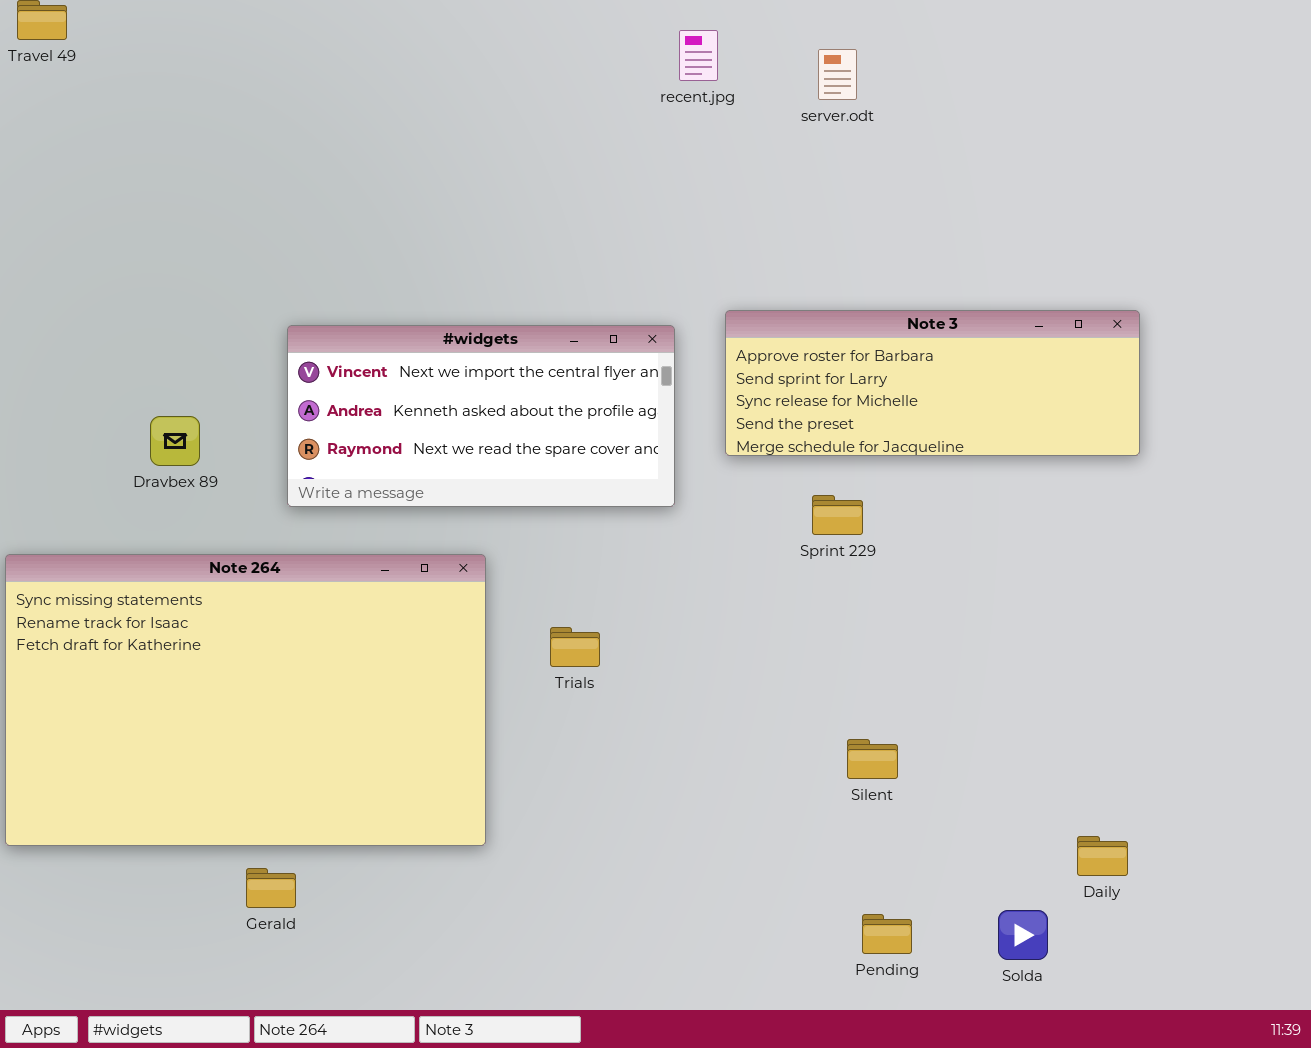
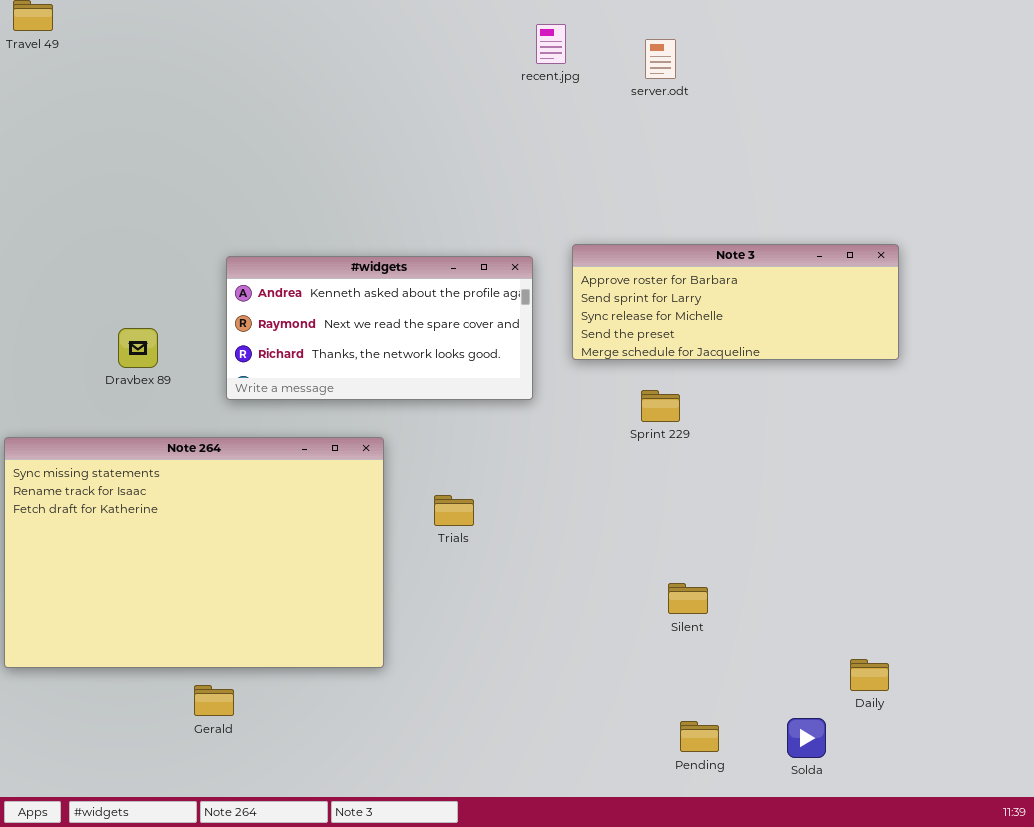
#widgets: [287,325,675,507] -> [226,256,533,400], scrolled down 1 row

